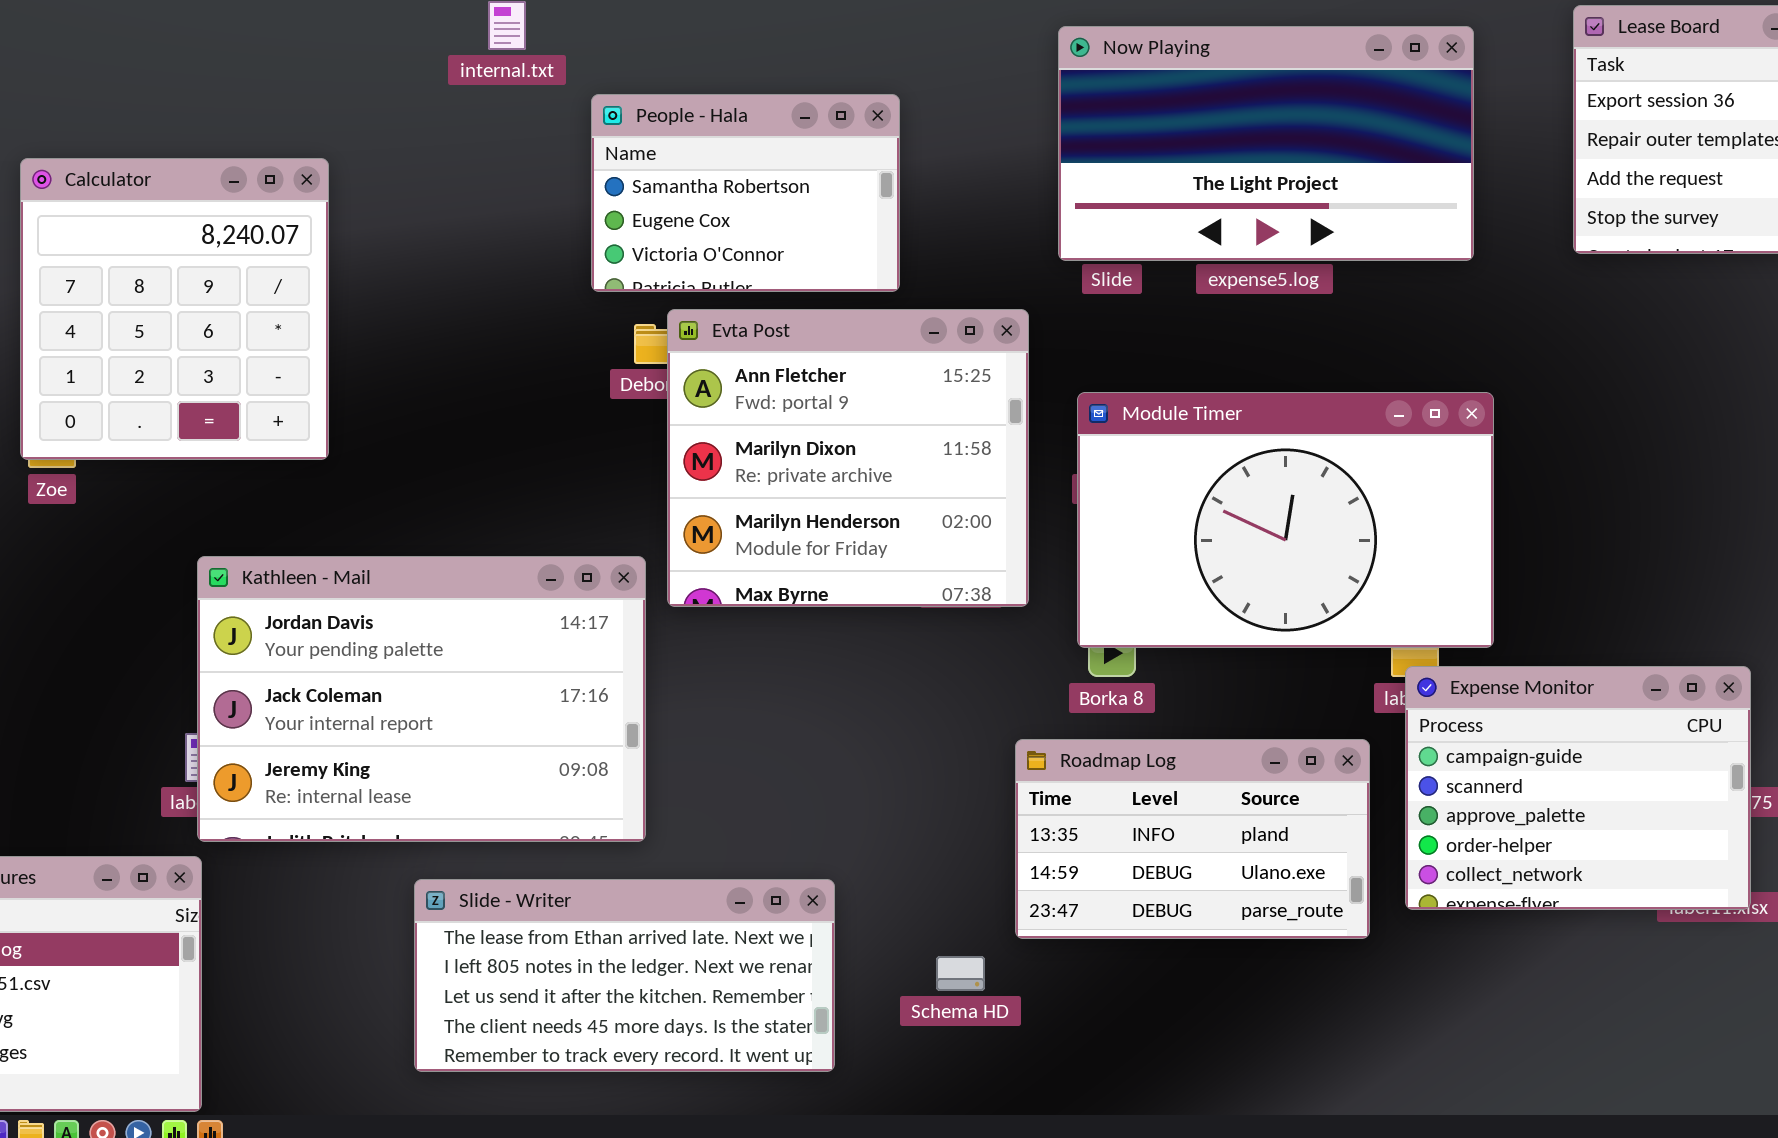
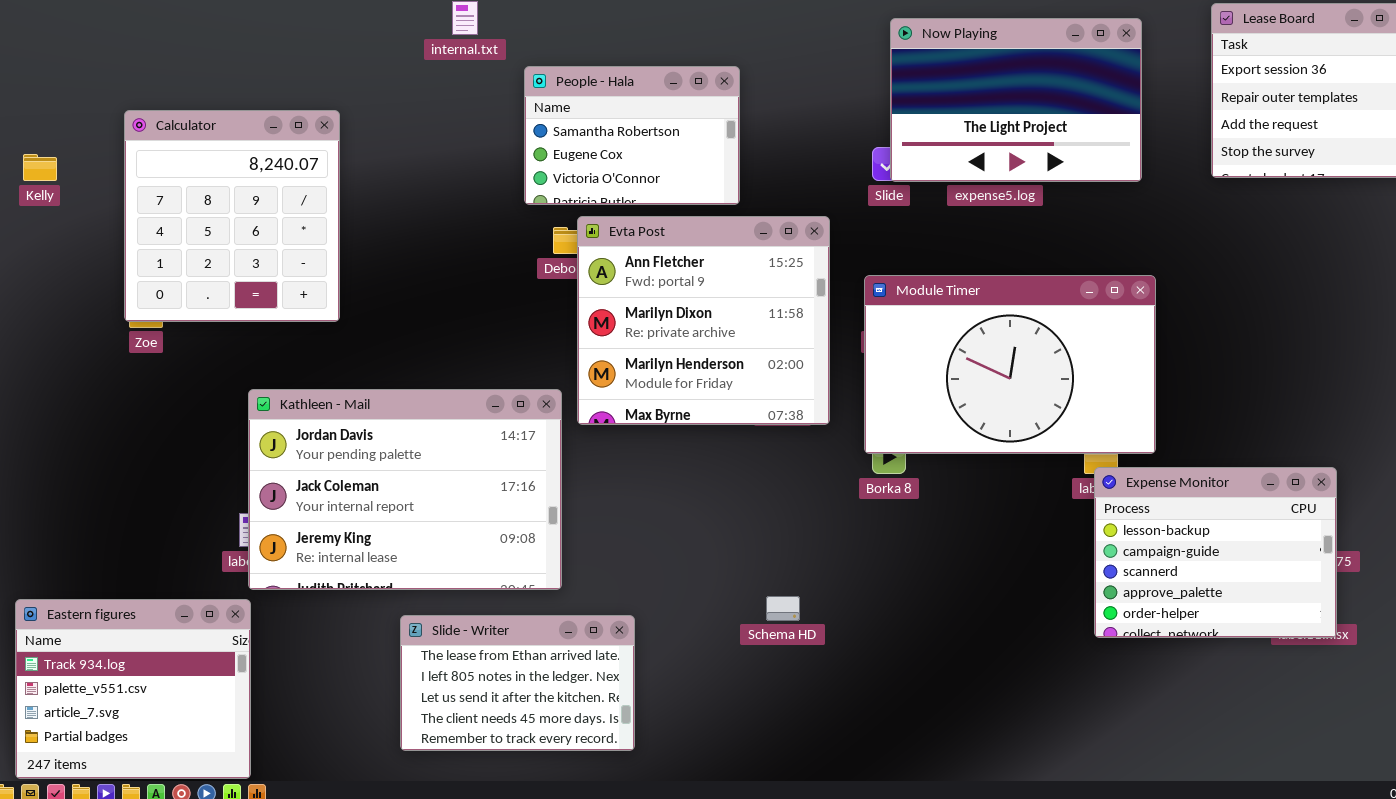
Now Playing: [1058,26,1474,261] -> [890,18,1142,182], resized
Expense Monitor: [1405,666,1751,910] -> [1094,467,1337,638], scrolled up 1 row
Roadmap Log: [1015,739,1370,939] -> none, closed
Slide - Writer: [414,879,835,1072] -> [400,615,635,751], resized
Schema HD: [936,956,985,991] -> [766,596,800,621], moved

